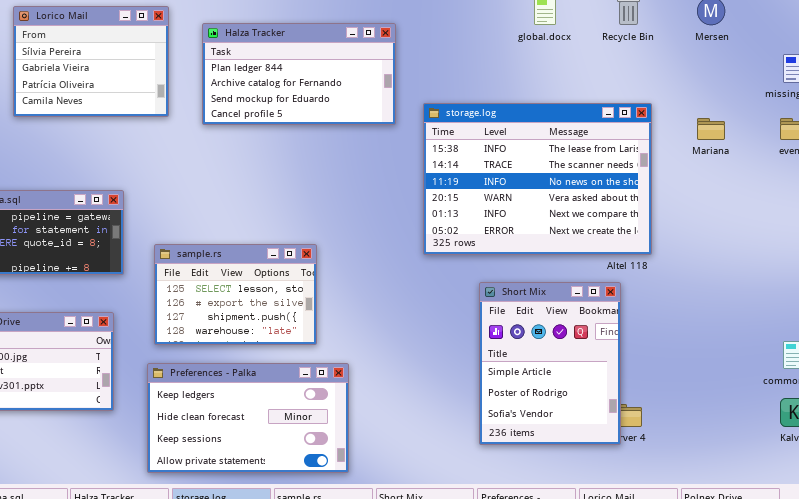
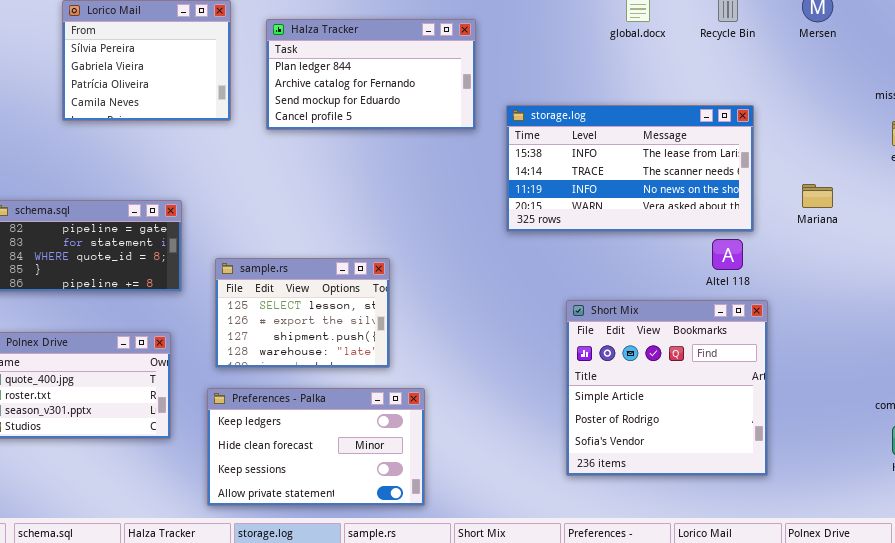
storage.log: [423,103,652,255] -> [506,105,754,232], resized
Mariana: [697,118,725,140] -> [802,184,833,208], moved
Short Mix: [479,282,621,445] -> [566,300,768,476], resized

